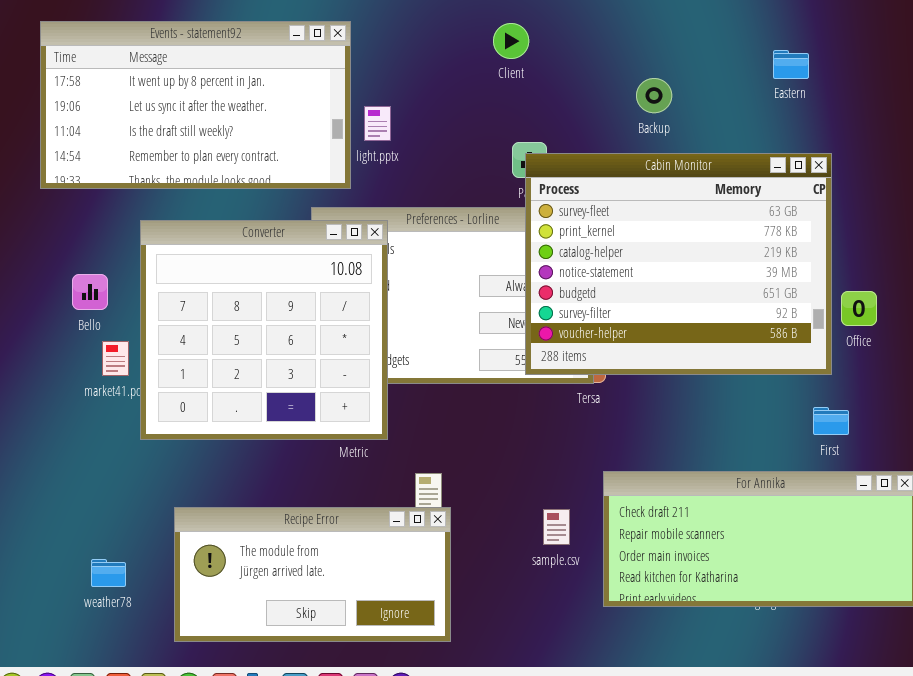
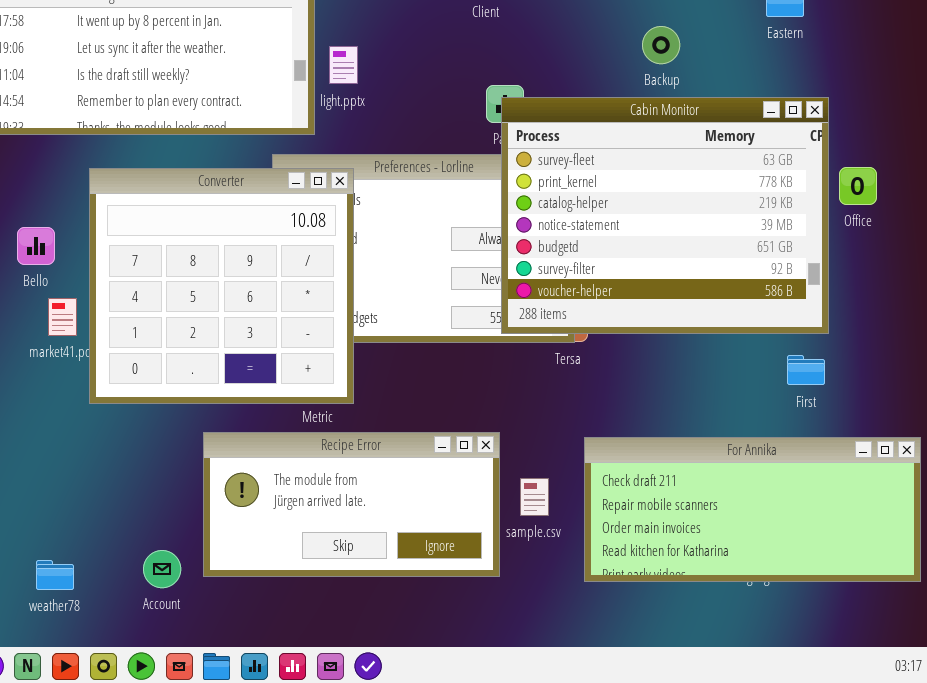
Backup: [636,78,672,113] -> [642,26,680,64], moved
Office: [841,291,877,326] -> [839,167,877,205], moved
First: [813,407,849,435] -> [787,355,825,385], moved
Recipe Error: [174,507,451,642] -> [203,432,500,577], moved
weather78: [91,559,126,587] -> [36,560,74,590], moved

